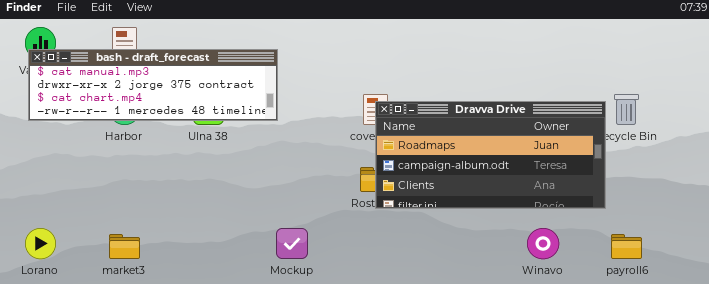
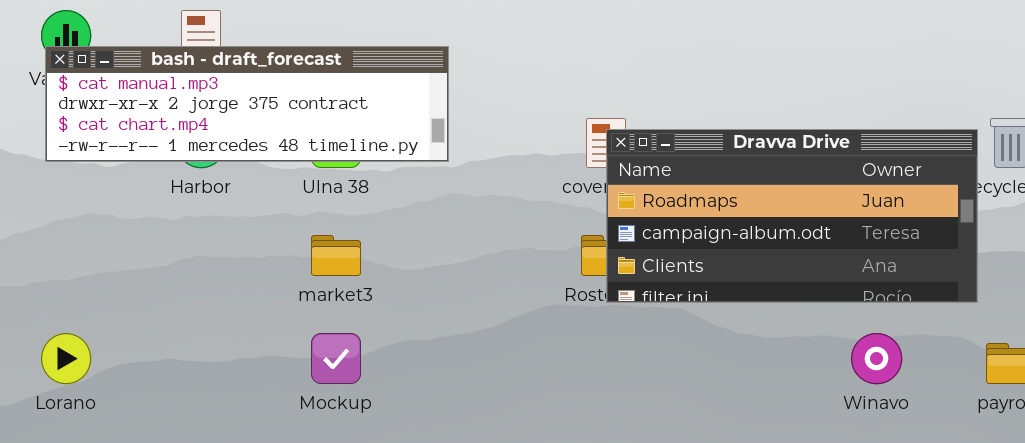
Mockup: [276,228,308,259] -> [311,333,361,384], moved
market3: [109,234,140,259] -> [311,235,361,276], moved

